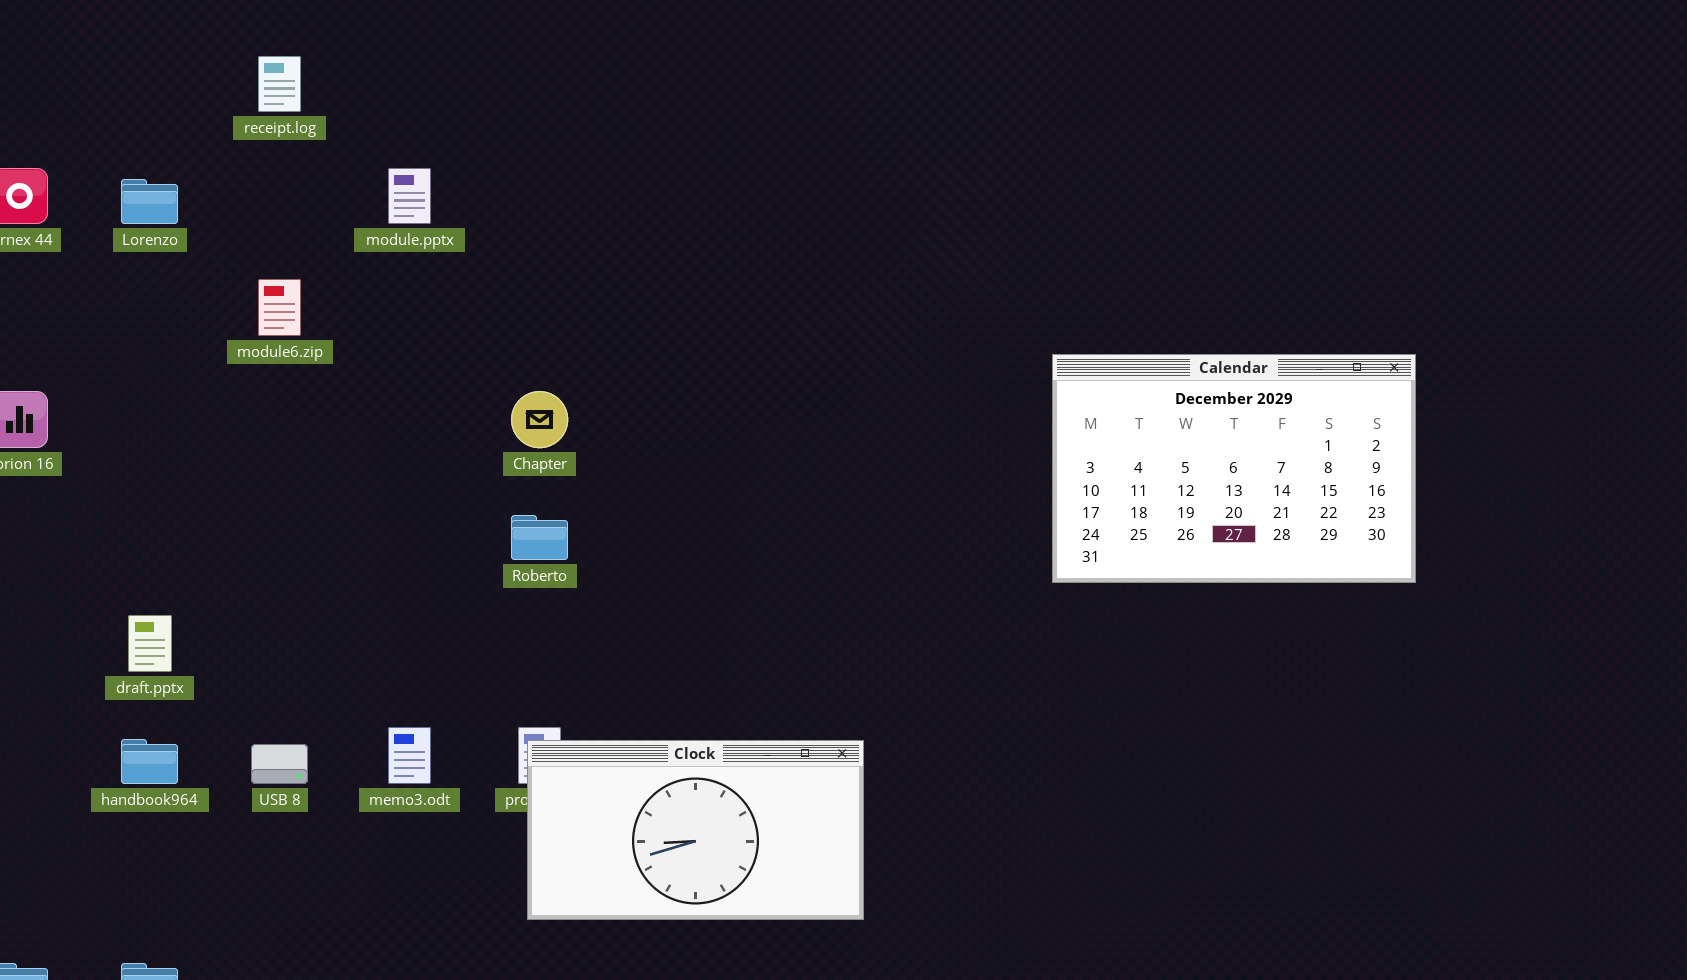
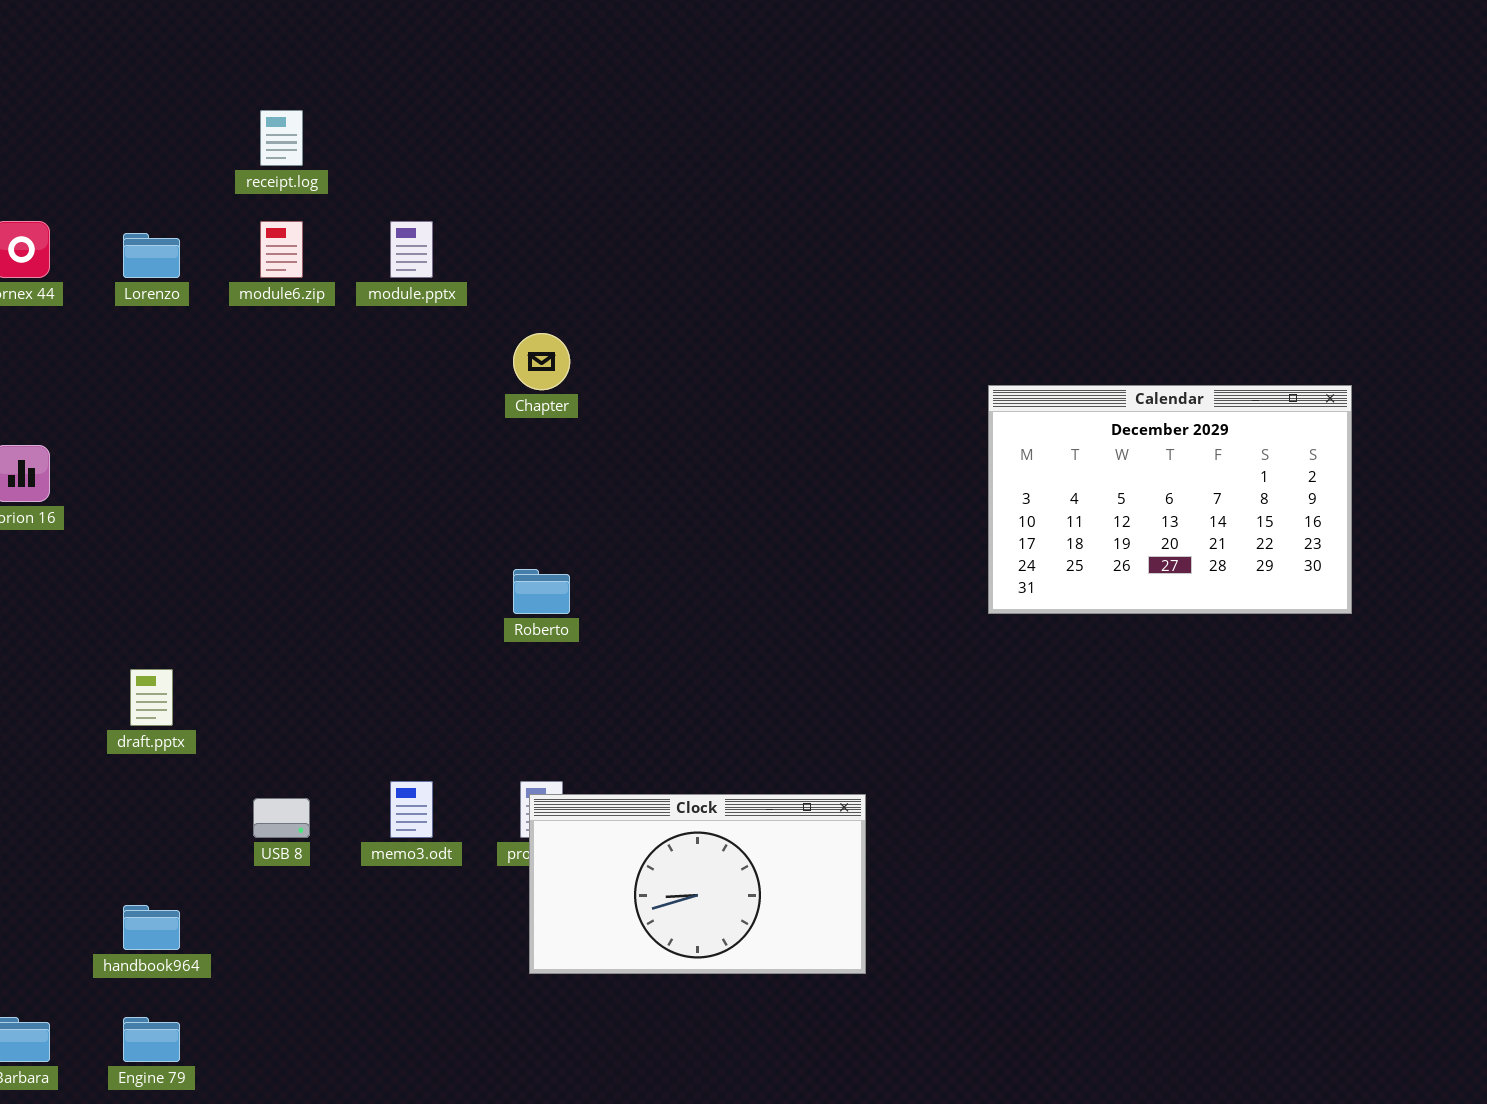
module6.zip: [258,279,301,336] -> [260,221,303,278], moved
Calendar: [1052,354,1416,583] -> [988,385,1352,614], moved
Chapter: [511,391,568,448] -> [513,333,570,390], moved
handbook964: [121,739,178,784] -> [123,905,180,950], moved

